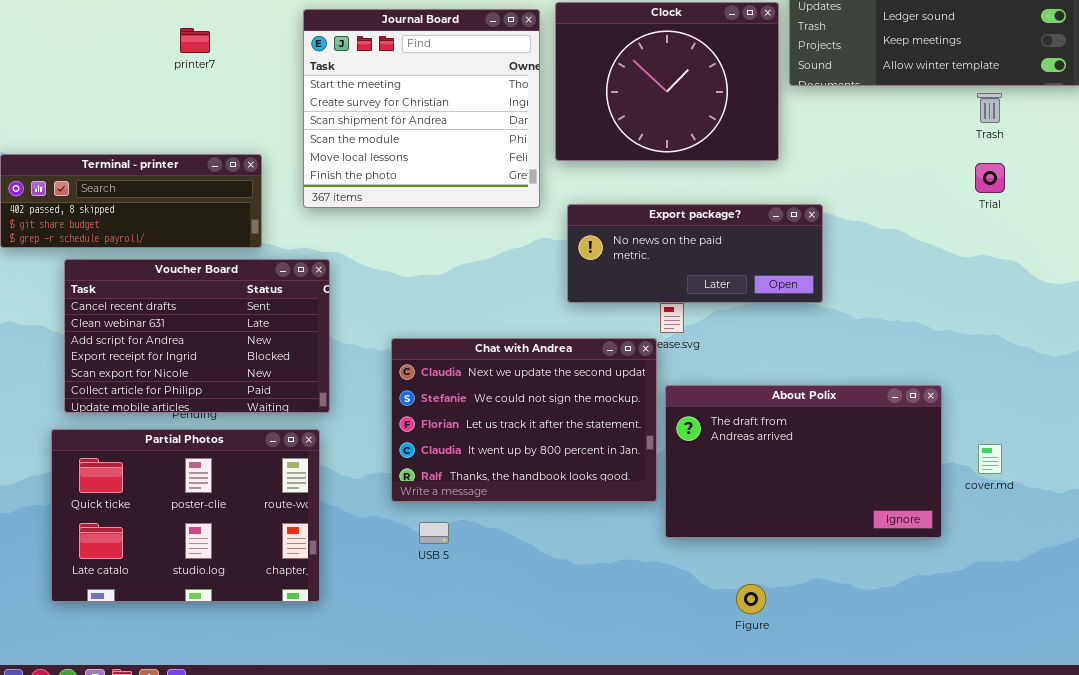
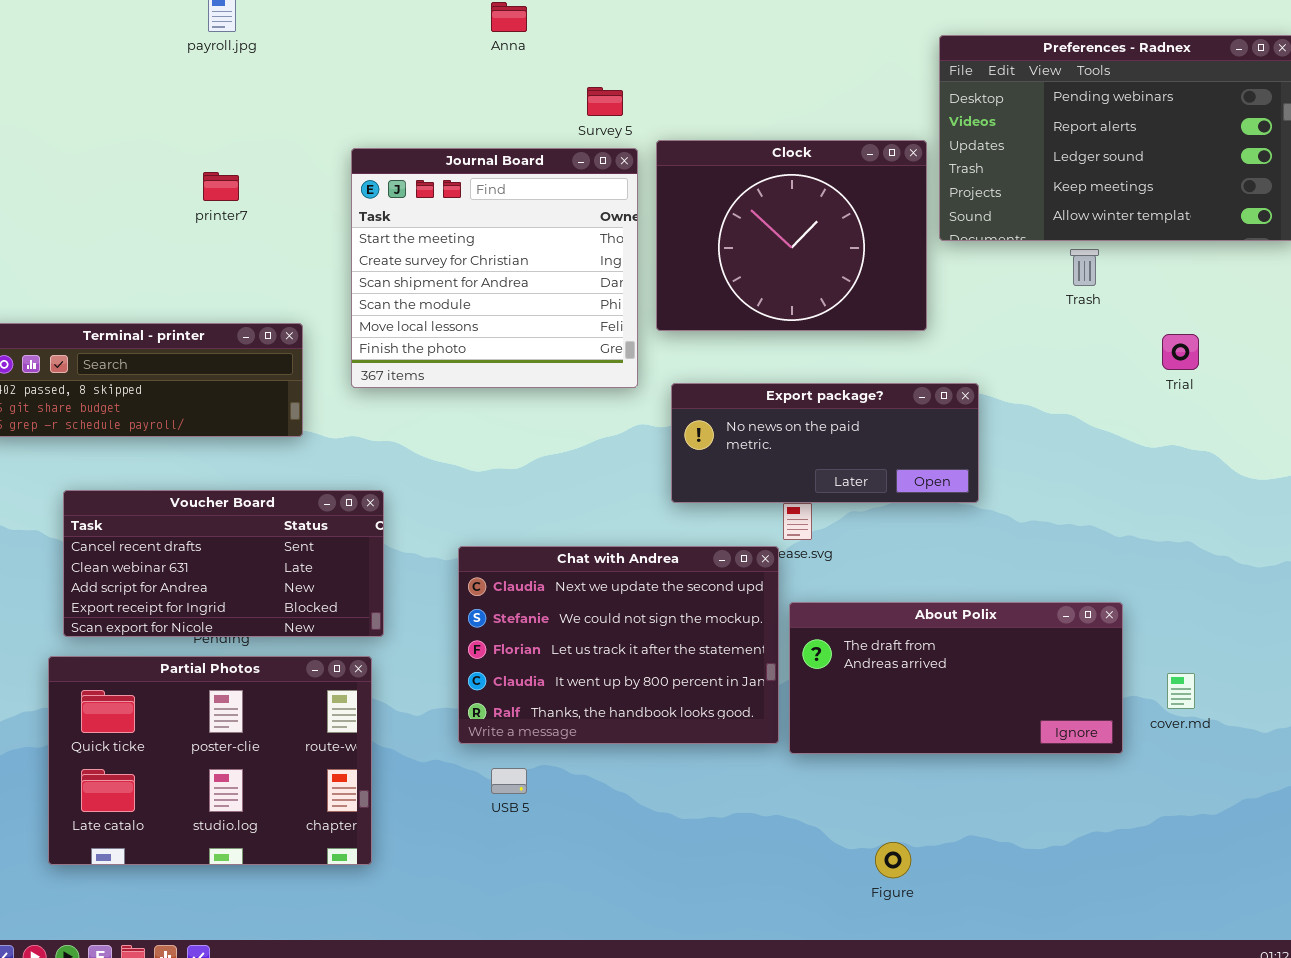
Trash: [977,93,1002,123] -> [1070,249,1099,286], moved
Voucher Board: [64,259,330,413] -> [63,490,384,637], resized
About Polix: [665,385,942,538] -> [789,602,1123,754], resized

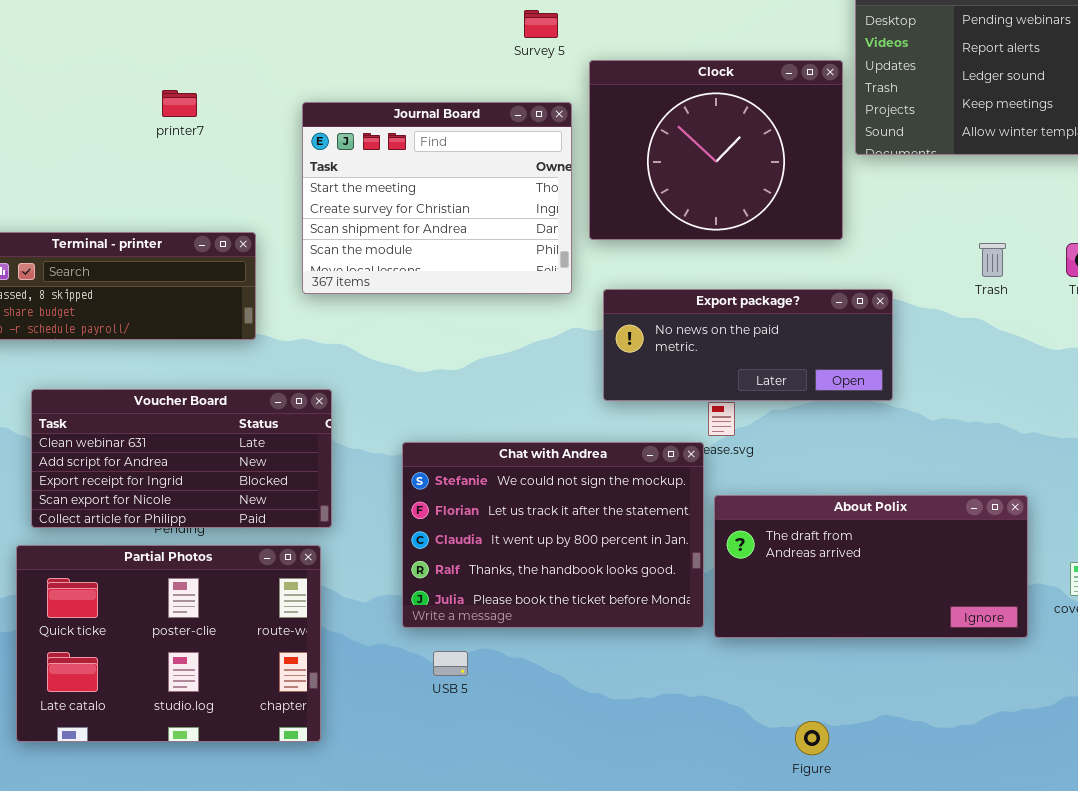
Journal Board: [351,148,638,388] -> [302,102,572,294], resized
Trash: [1070,249,1099,286] -> [979,243,1006,277], moved
Voucher Board: [63,490,384,637] -> [31,389,332,528], scrolled down 1 row
Chat with Andrea: [458,546,779,744] -> [402,442,704,628], scrolled down 1 row

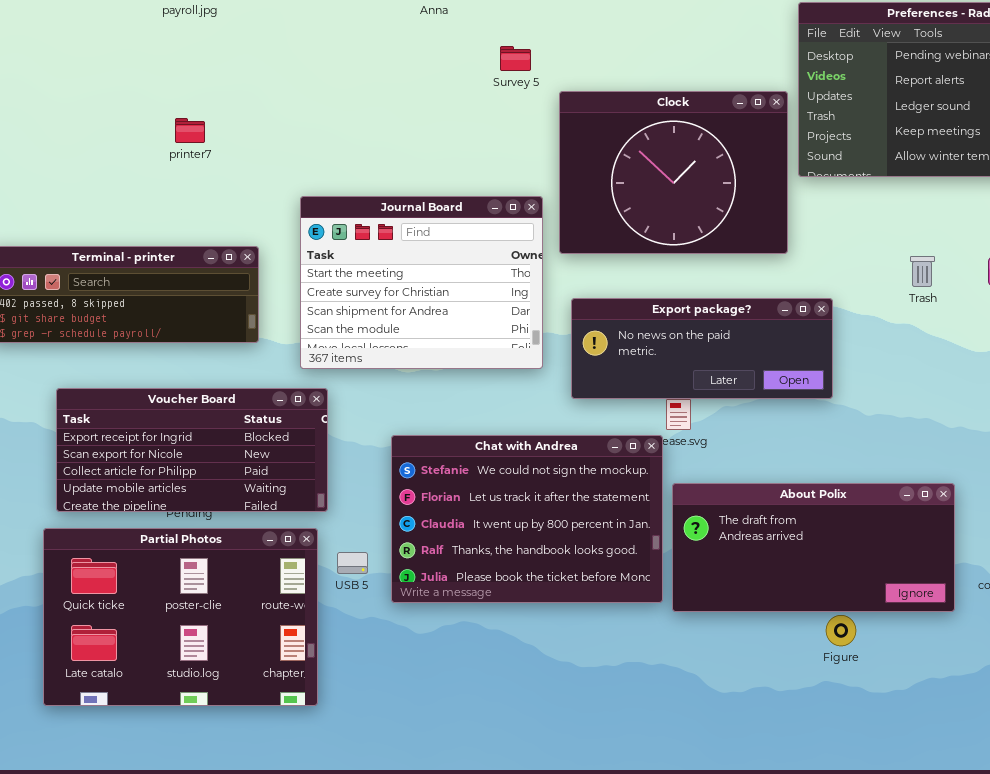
Journal Board: [302,102,572,294] -> [300,196,543,369], moved
Voucher Board: [31,389,332,528] -> [56,388,328,512], scrolled down 2 rows
USB 5: [433,651,468,676] -> [337,552,368,574], moved
Figure: [795,721,829,755] -> [826,615,856,646], moved

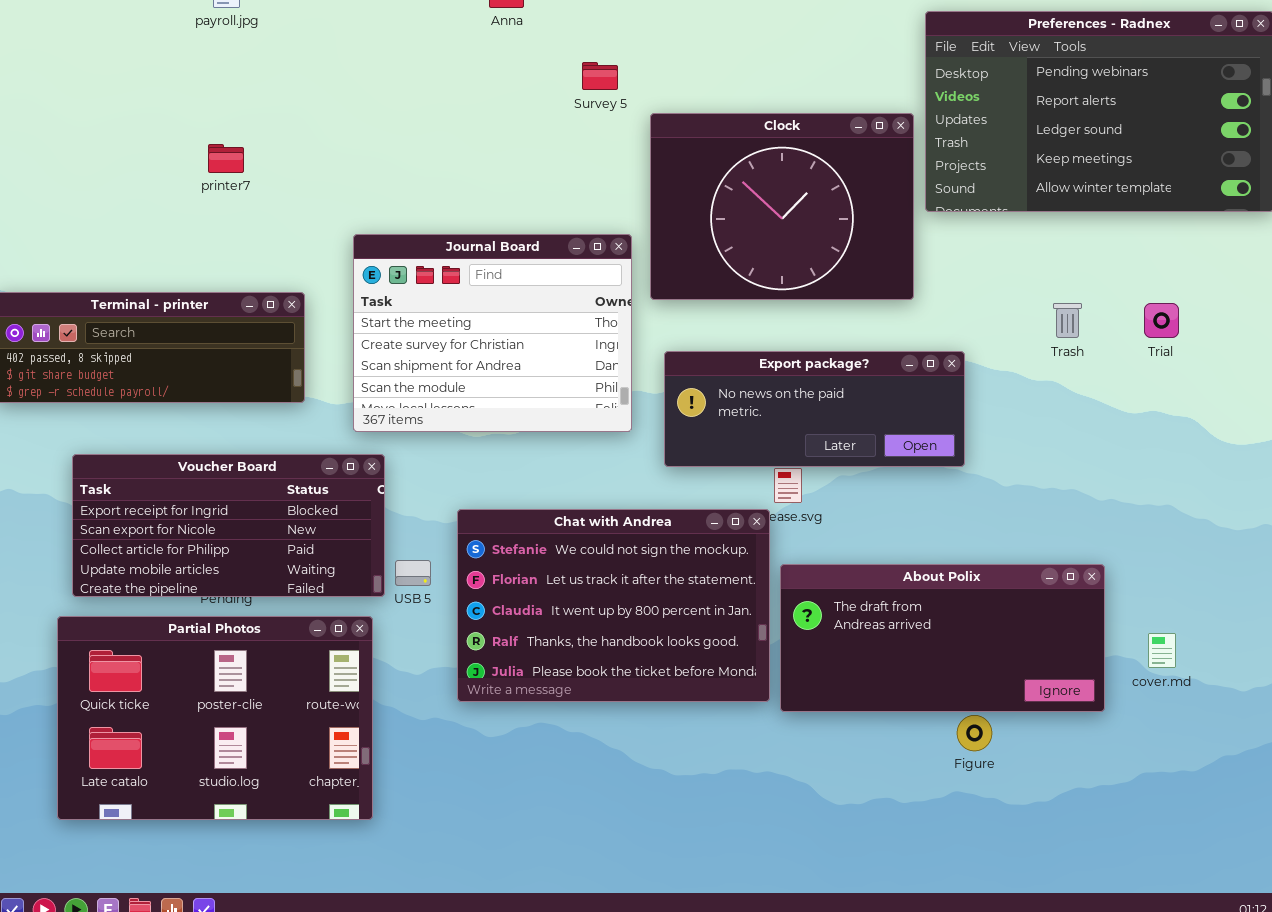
USB 5: [337,552,368,574] -> [395,560,431,586], moved

